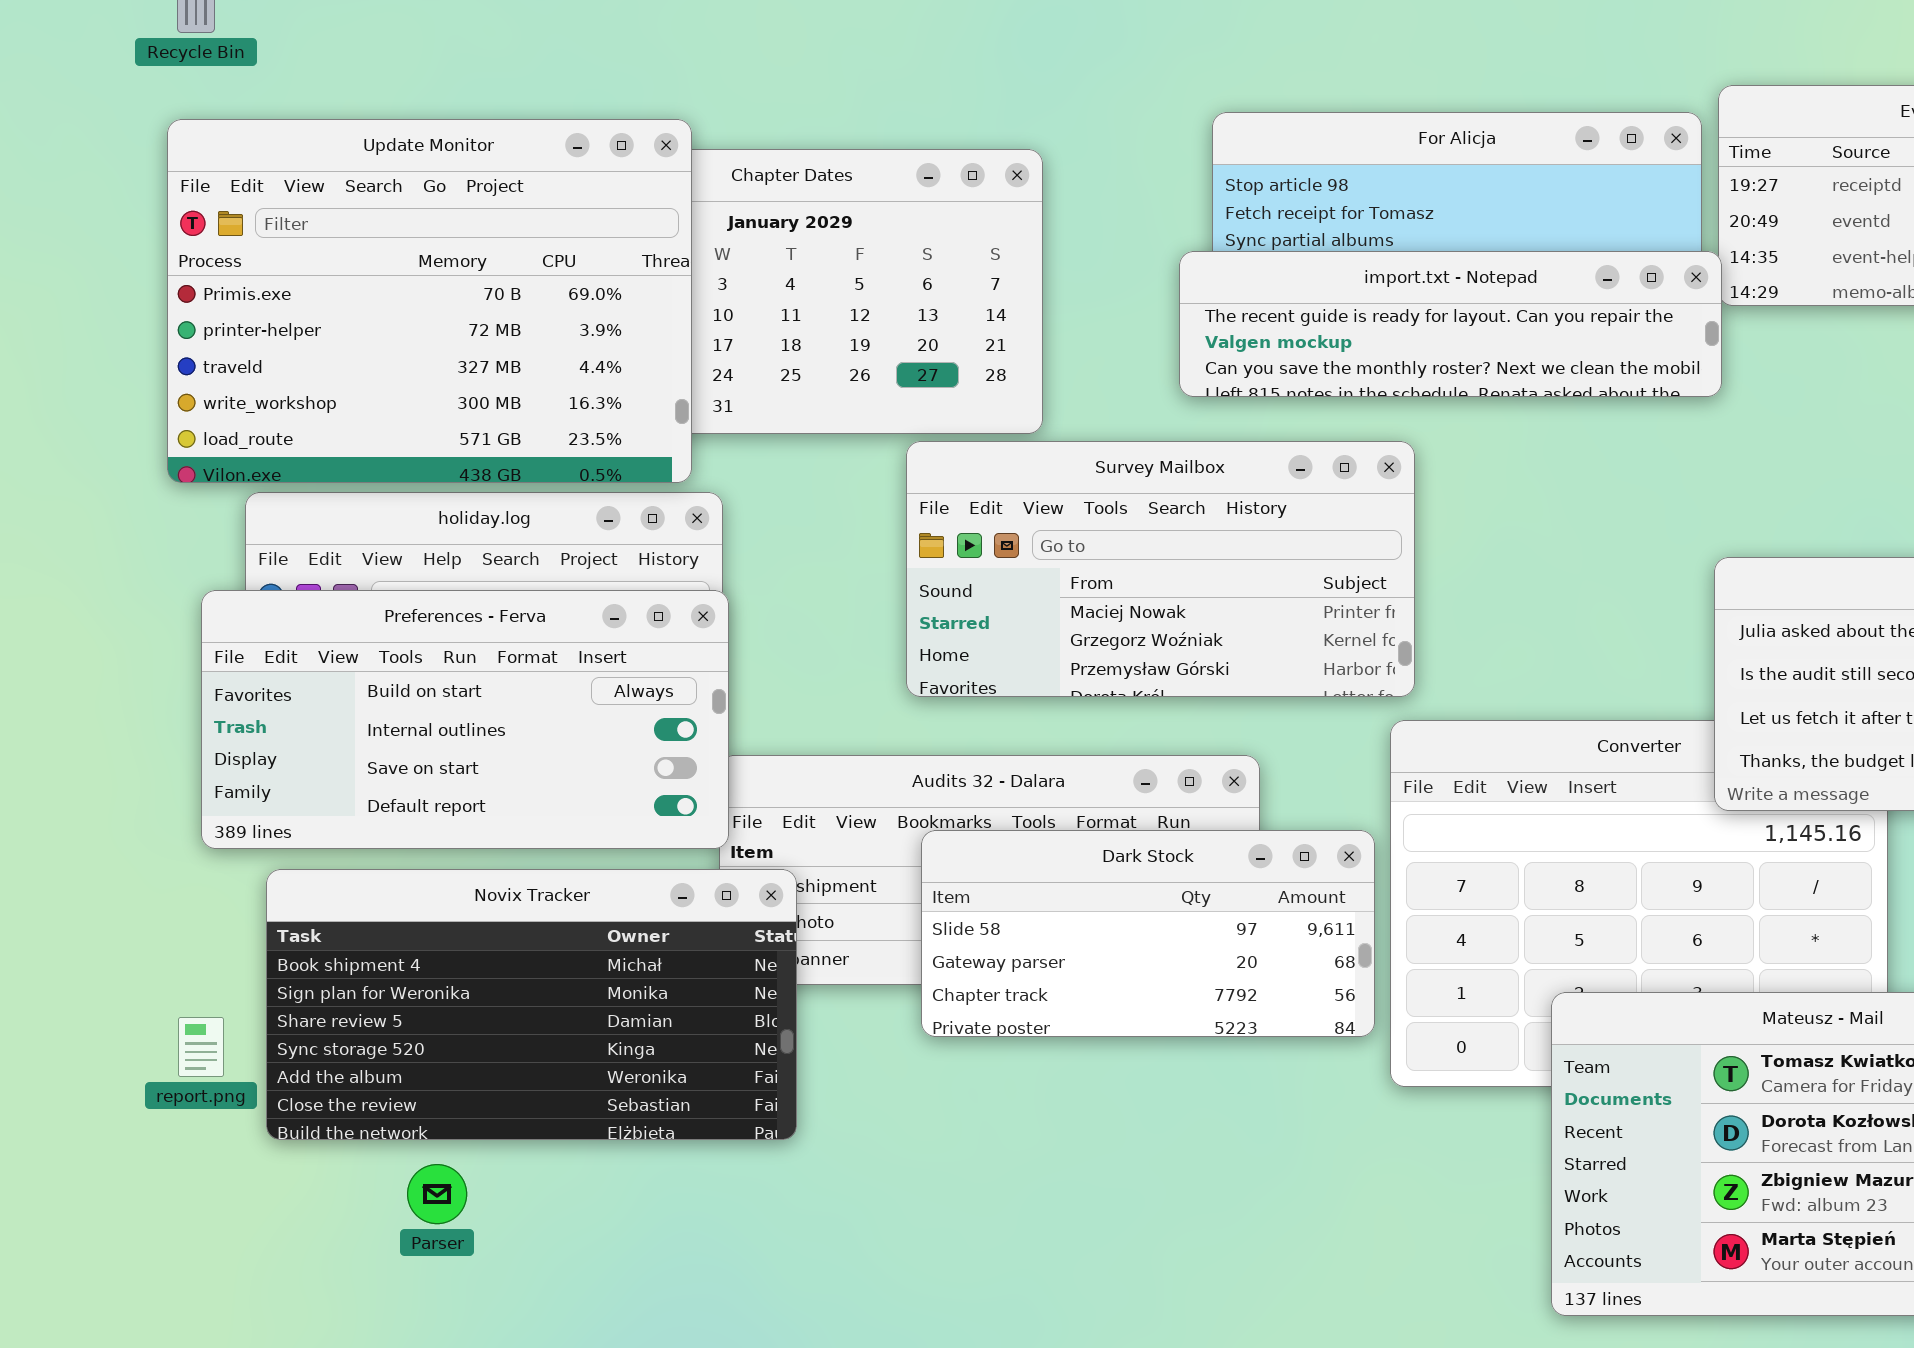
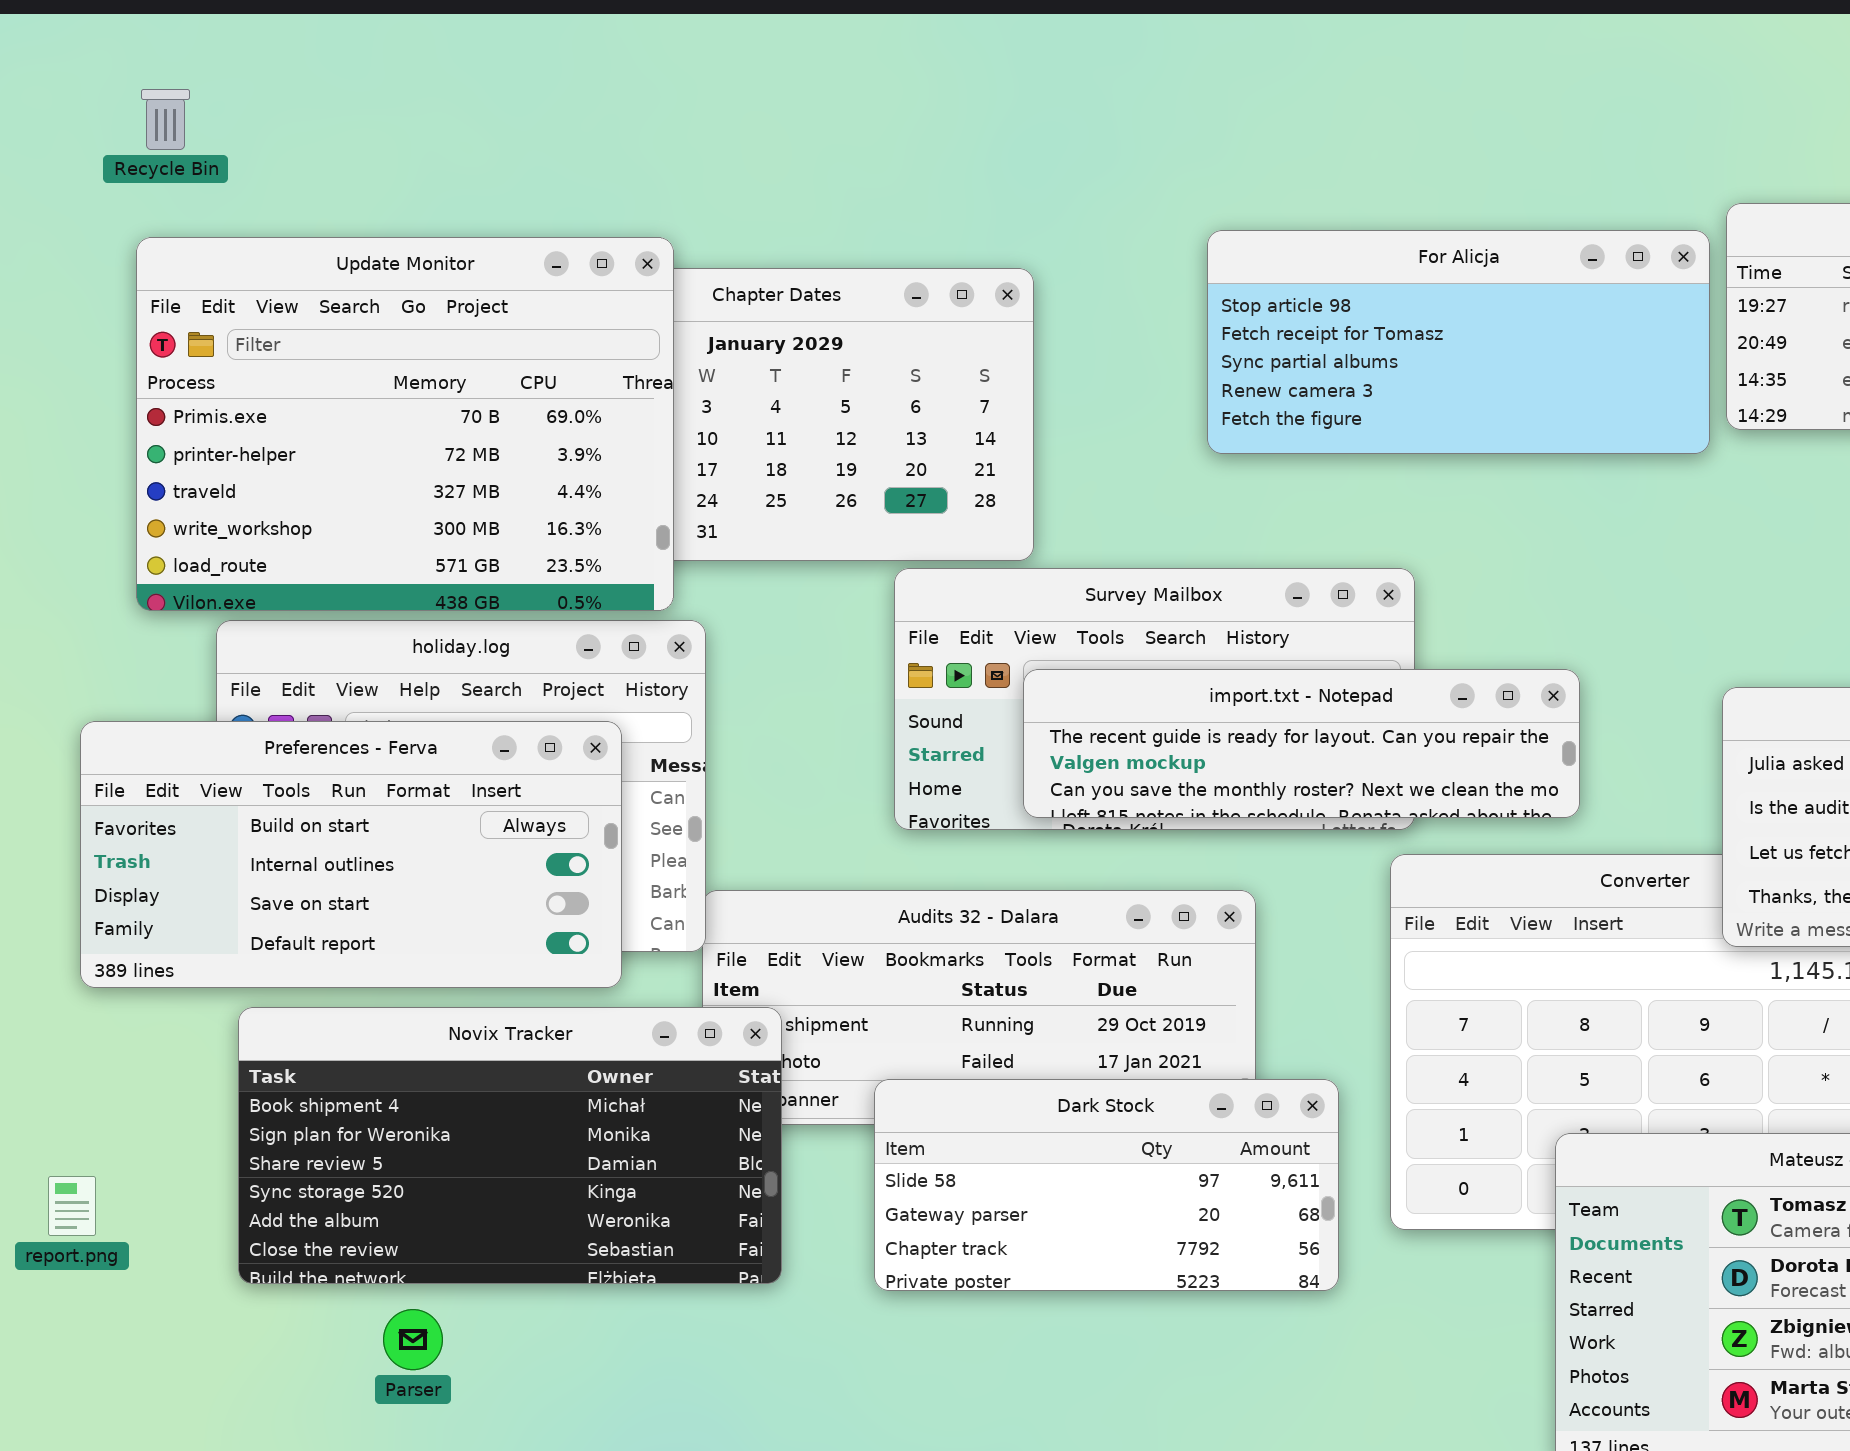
import.txt - Notepad: [1179,251,1722,397] -> [1023,669,1580,818], moved
Preferences - Ferva: [201,590,729,849] -> [80,721,622,988], moved
Dark Stock: [921,830,1375,1037] -> [874,1079,1339,1291], moved
report.png: [178,1017,224,1077] -> [48,1176,96,1236], moved

